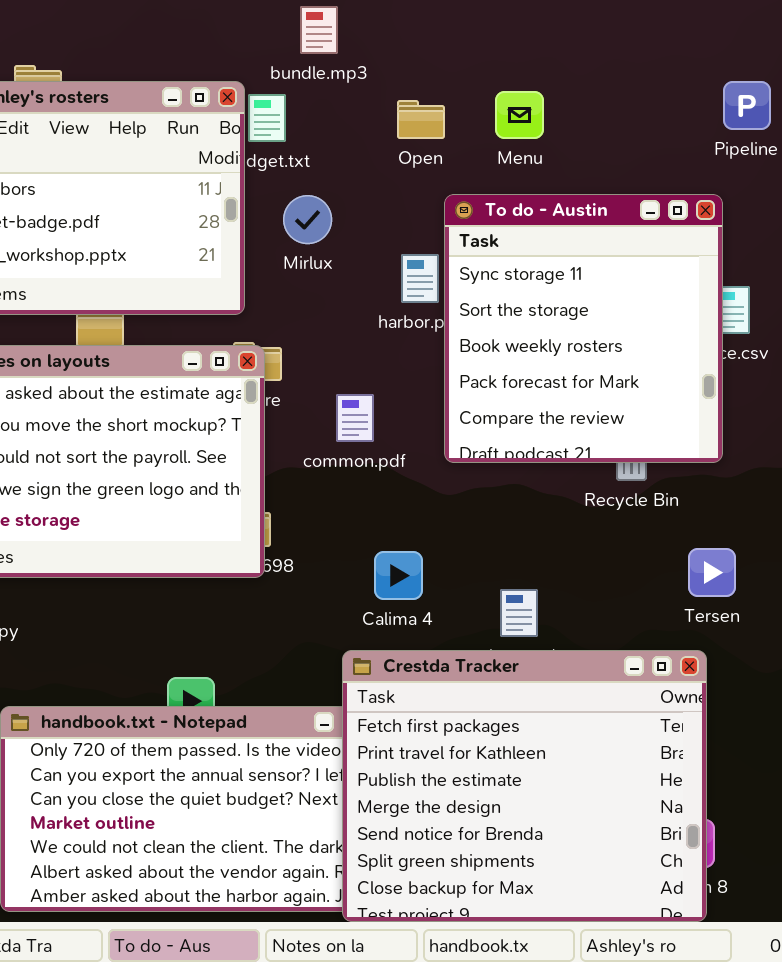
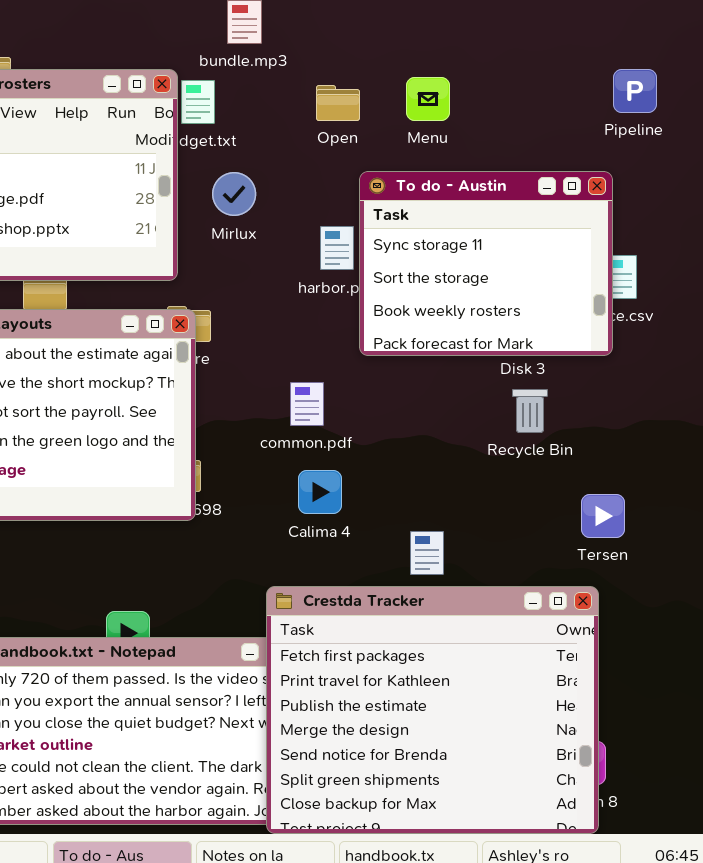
To do - Austin: [444,194,723,463] -> [359,171,613,356], resized
common.pdf: [336,394,374,442] -> [290,382,324,426], moved
Calima 4: [374,551,423,600] -> [298,470,342,514], moved

